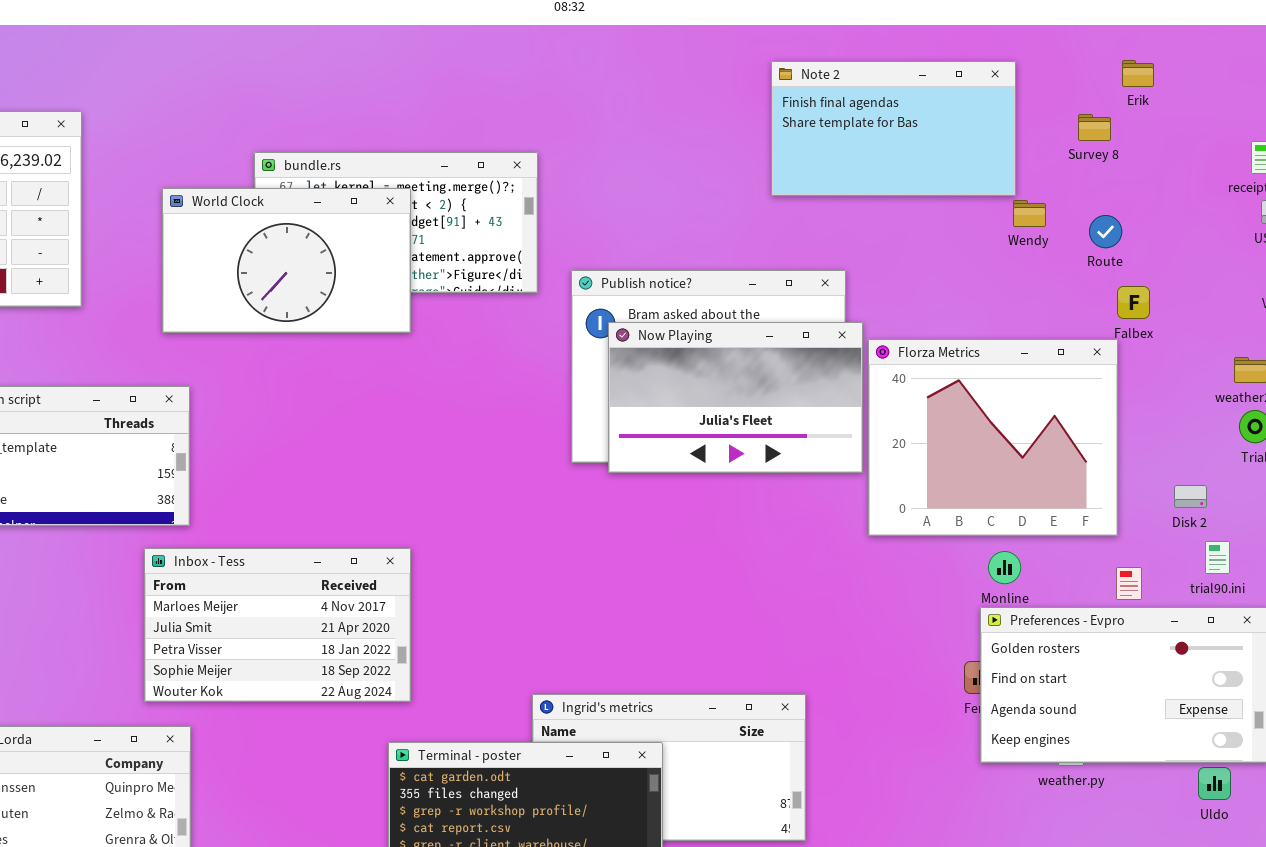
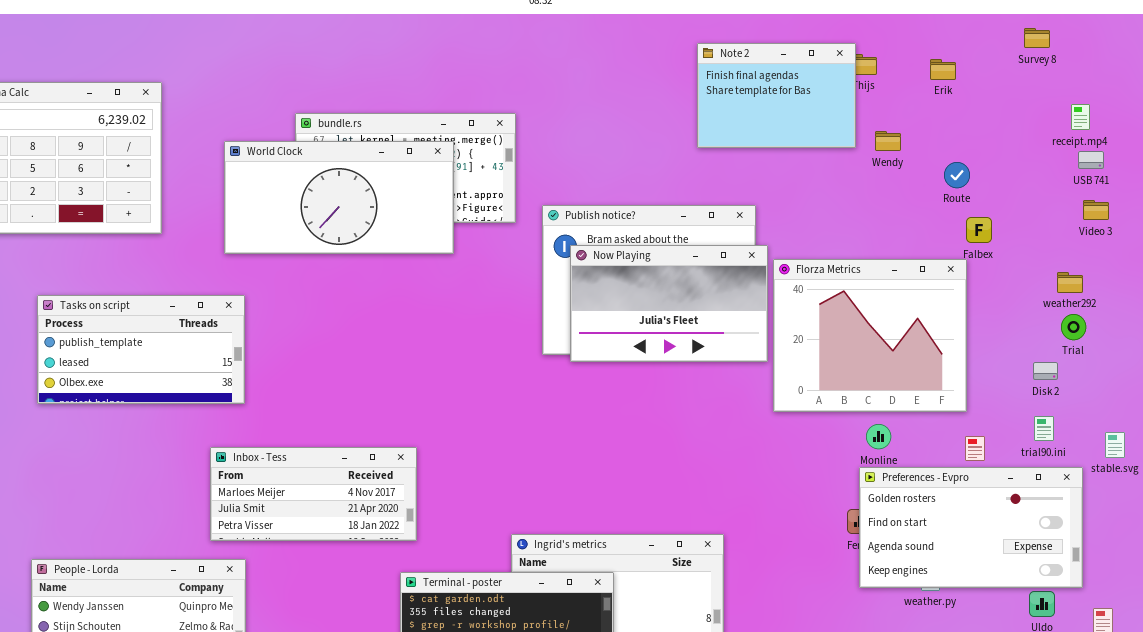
Erik: [1122,60,1154,87] -> [930,59,956,80], moved
Note 2: [771,61,1016,196] -> [697,43,856,148], resized
Survey 8: [1078,114,1111,141] -> [1024,28,1050,48], moved
World Clock: [162,188,411,333] -> [224,141,454,254], resized
Wendy: [1013,200,1046,227] -> [875,131,901,151], moved
Disk 2: [1174,485,1207,508] -> [1033,362,1058,380], moved
Inbox - Tess: [144,548,411,702] -> [210,447,417,541], resized

